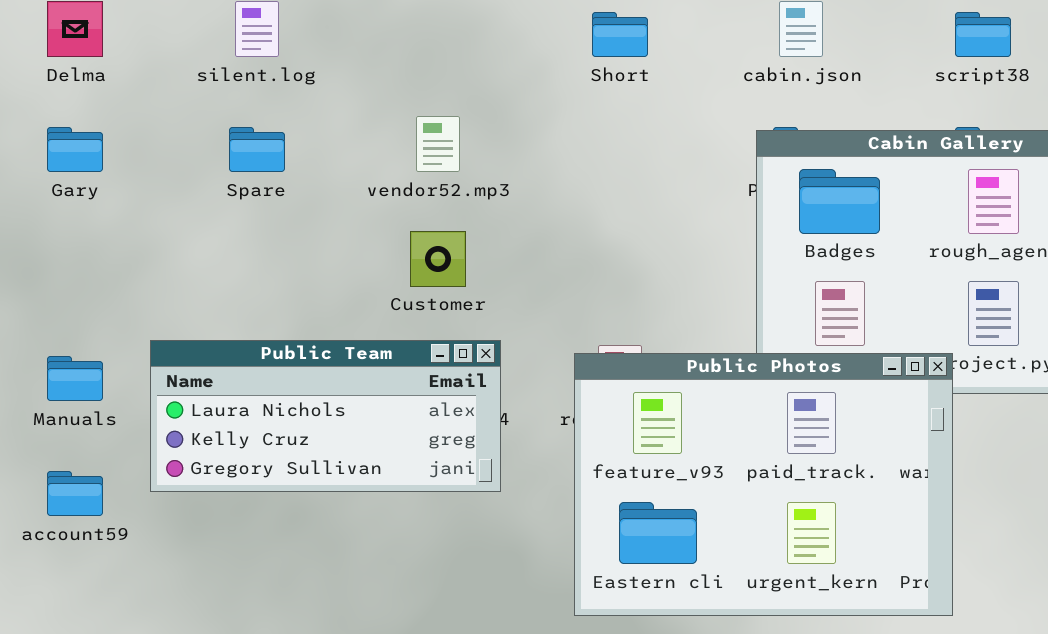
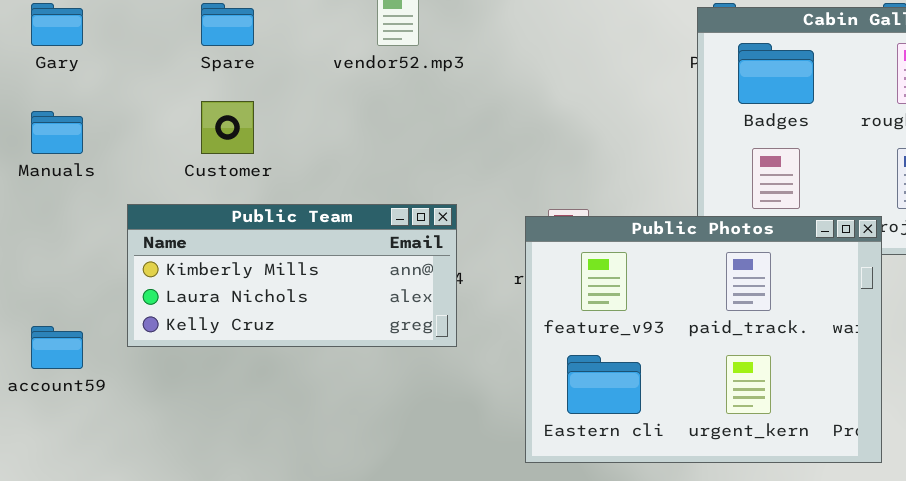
Customer: [410,231,466,287] -> [201,101,254,154], moved
Public Team: [150,340,501,492] -> [127,204,457,347], scrolled up 1 row
Manuals: [47,356,103,401] -> [31,111,83,154], moved

